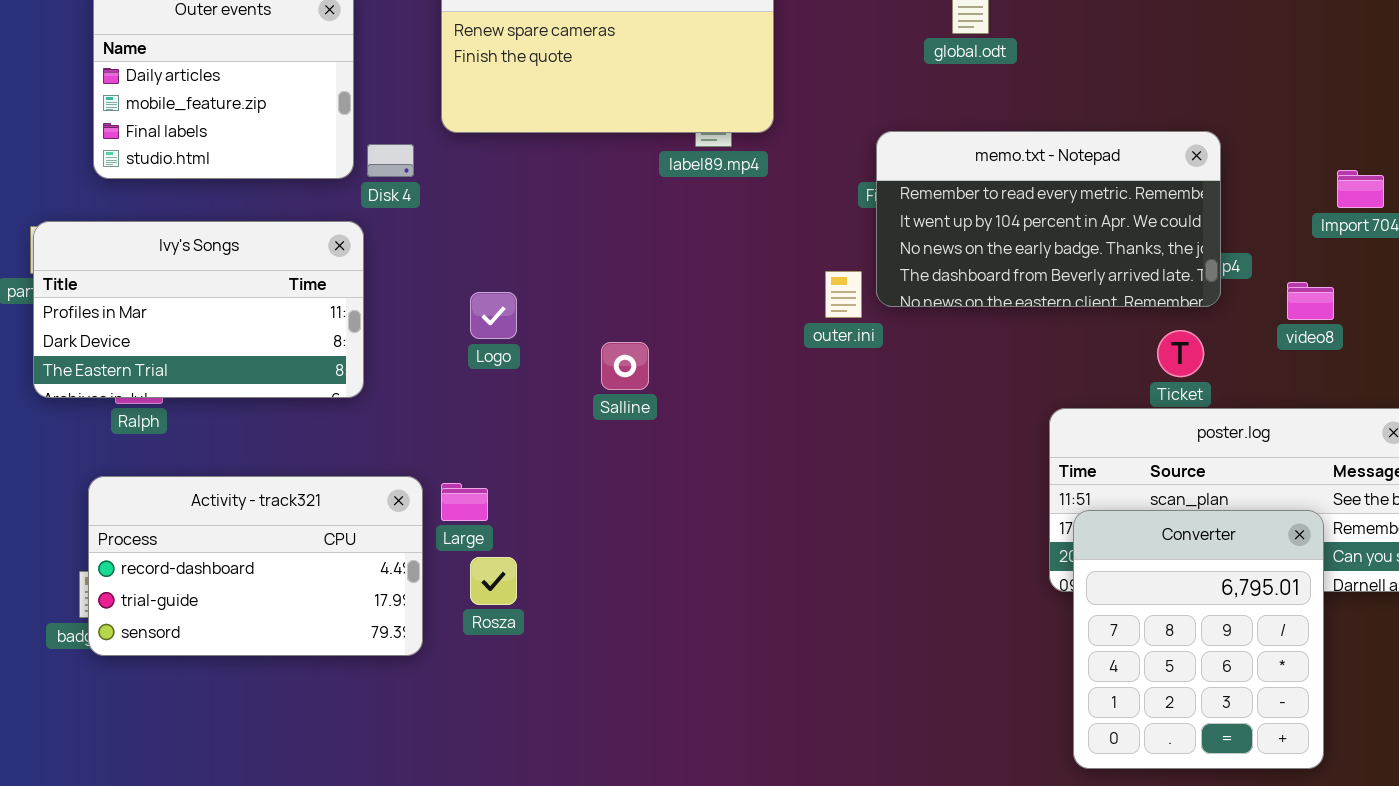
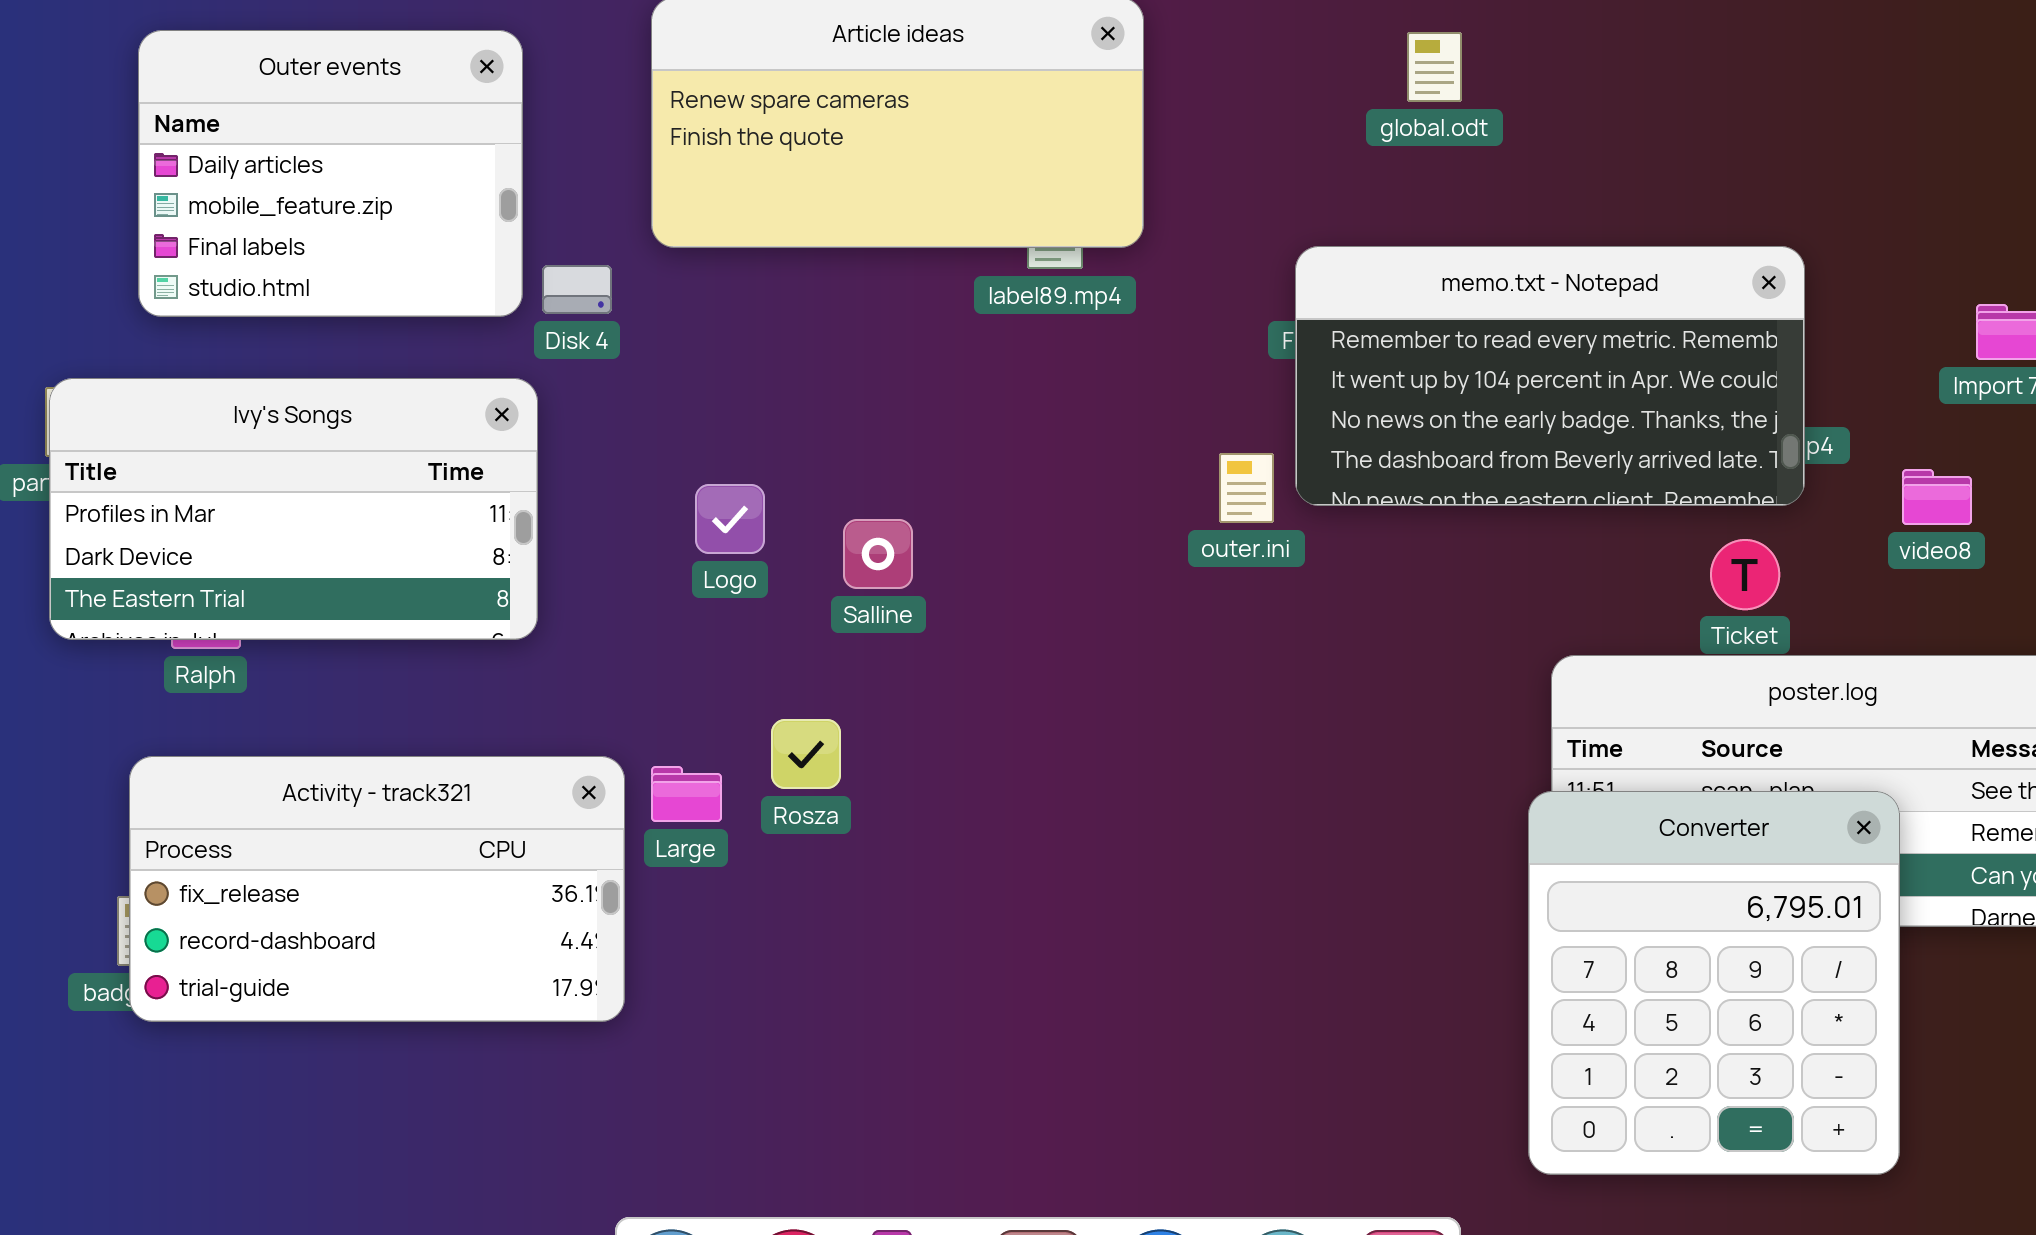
Salline: [601,342,649,390] -> [843,519,913,589], moved
Activity - track321: [88,476,423,656] -> [129,756,625,1022], scrolled up 1 row
Converter: [1073,510,1324,769] -> [1528,791,1900,1175], moved
Rosza: [470,557,517,605] -> [771,719,841,789], moved

